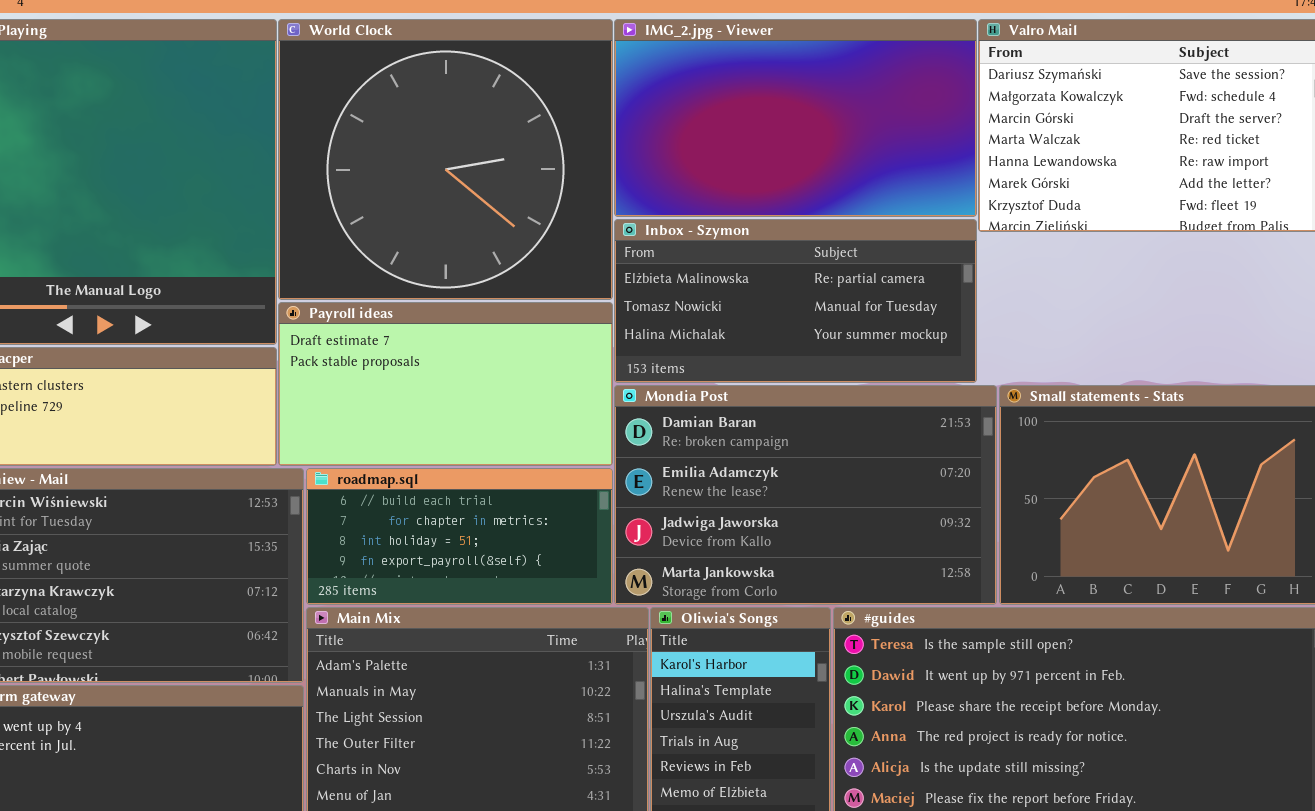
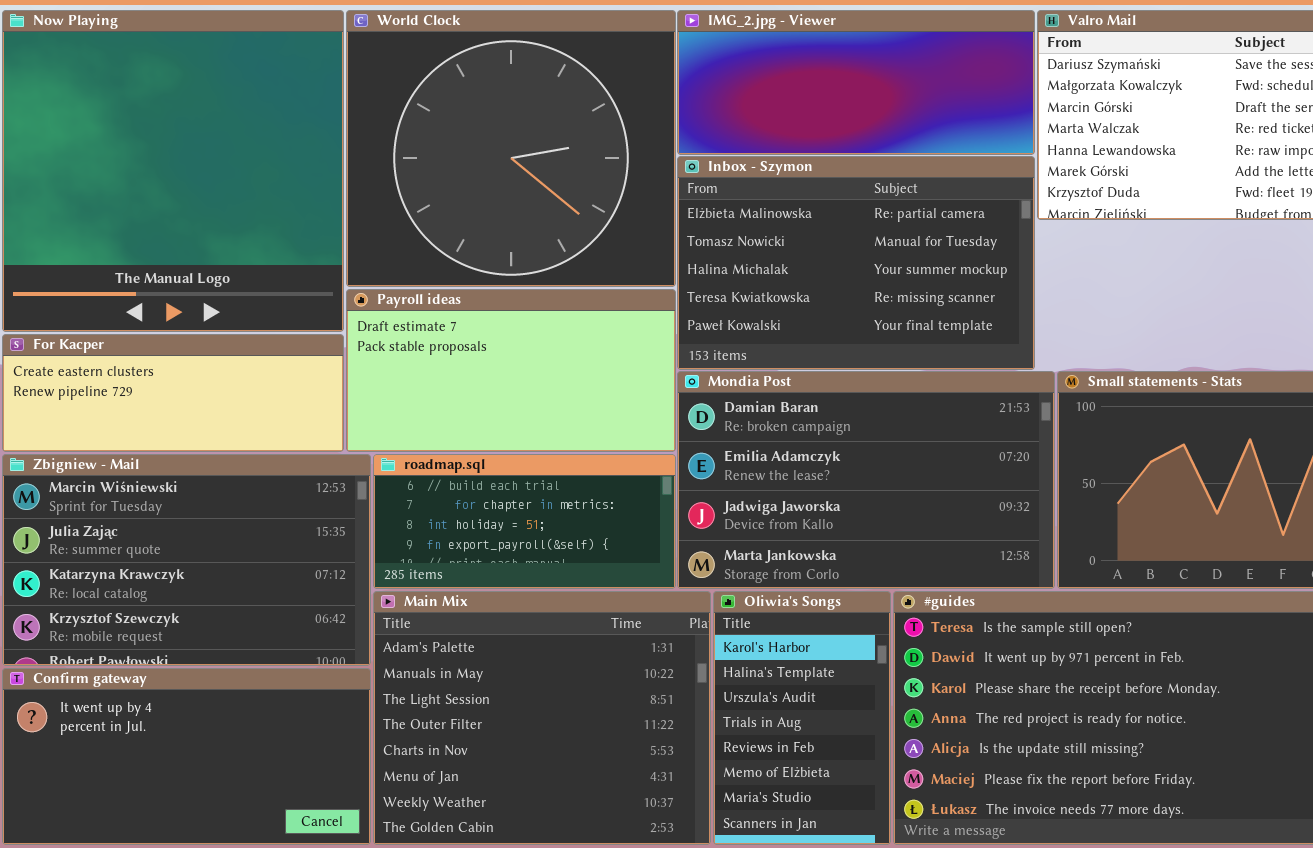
IMG_2.jpg - Viewer: [614,19,977,217] -> [677,10,1035,155], resized
Inbox - Szymon: [614,219,977,383] -> [677,156,1035,370], resized

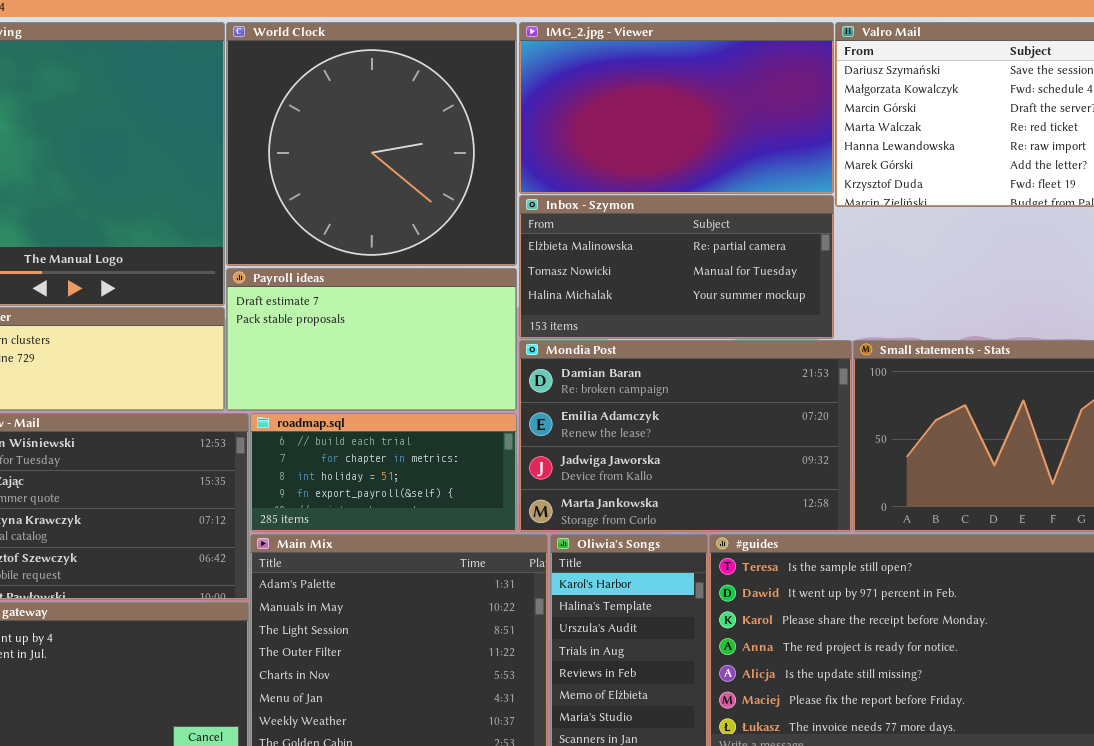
IMG_2.jpg - Viewer: [677,10,1035,155] -> [519,22,834,194], resized
Inbox - Szymon: [677,156,1035,370] -> [519,195,834,339], resized

